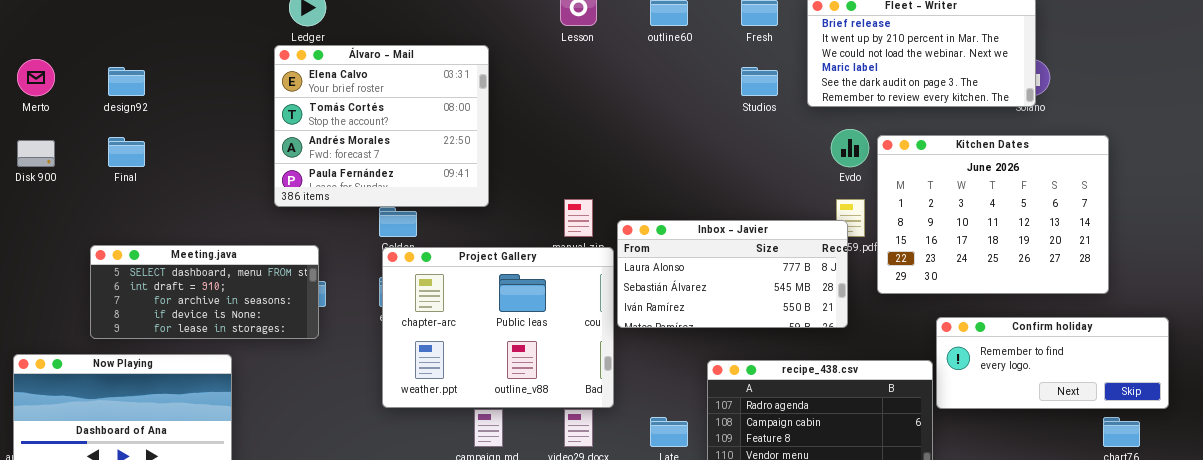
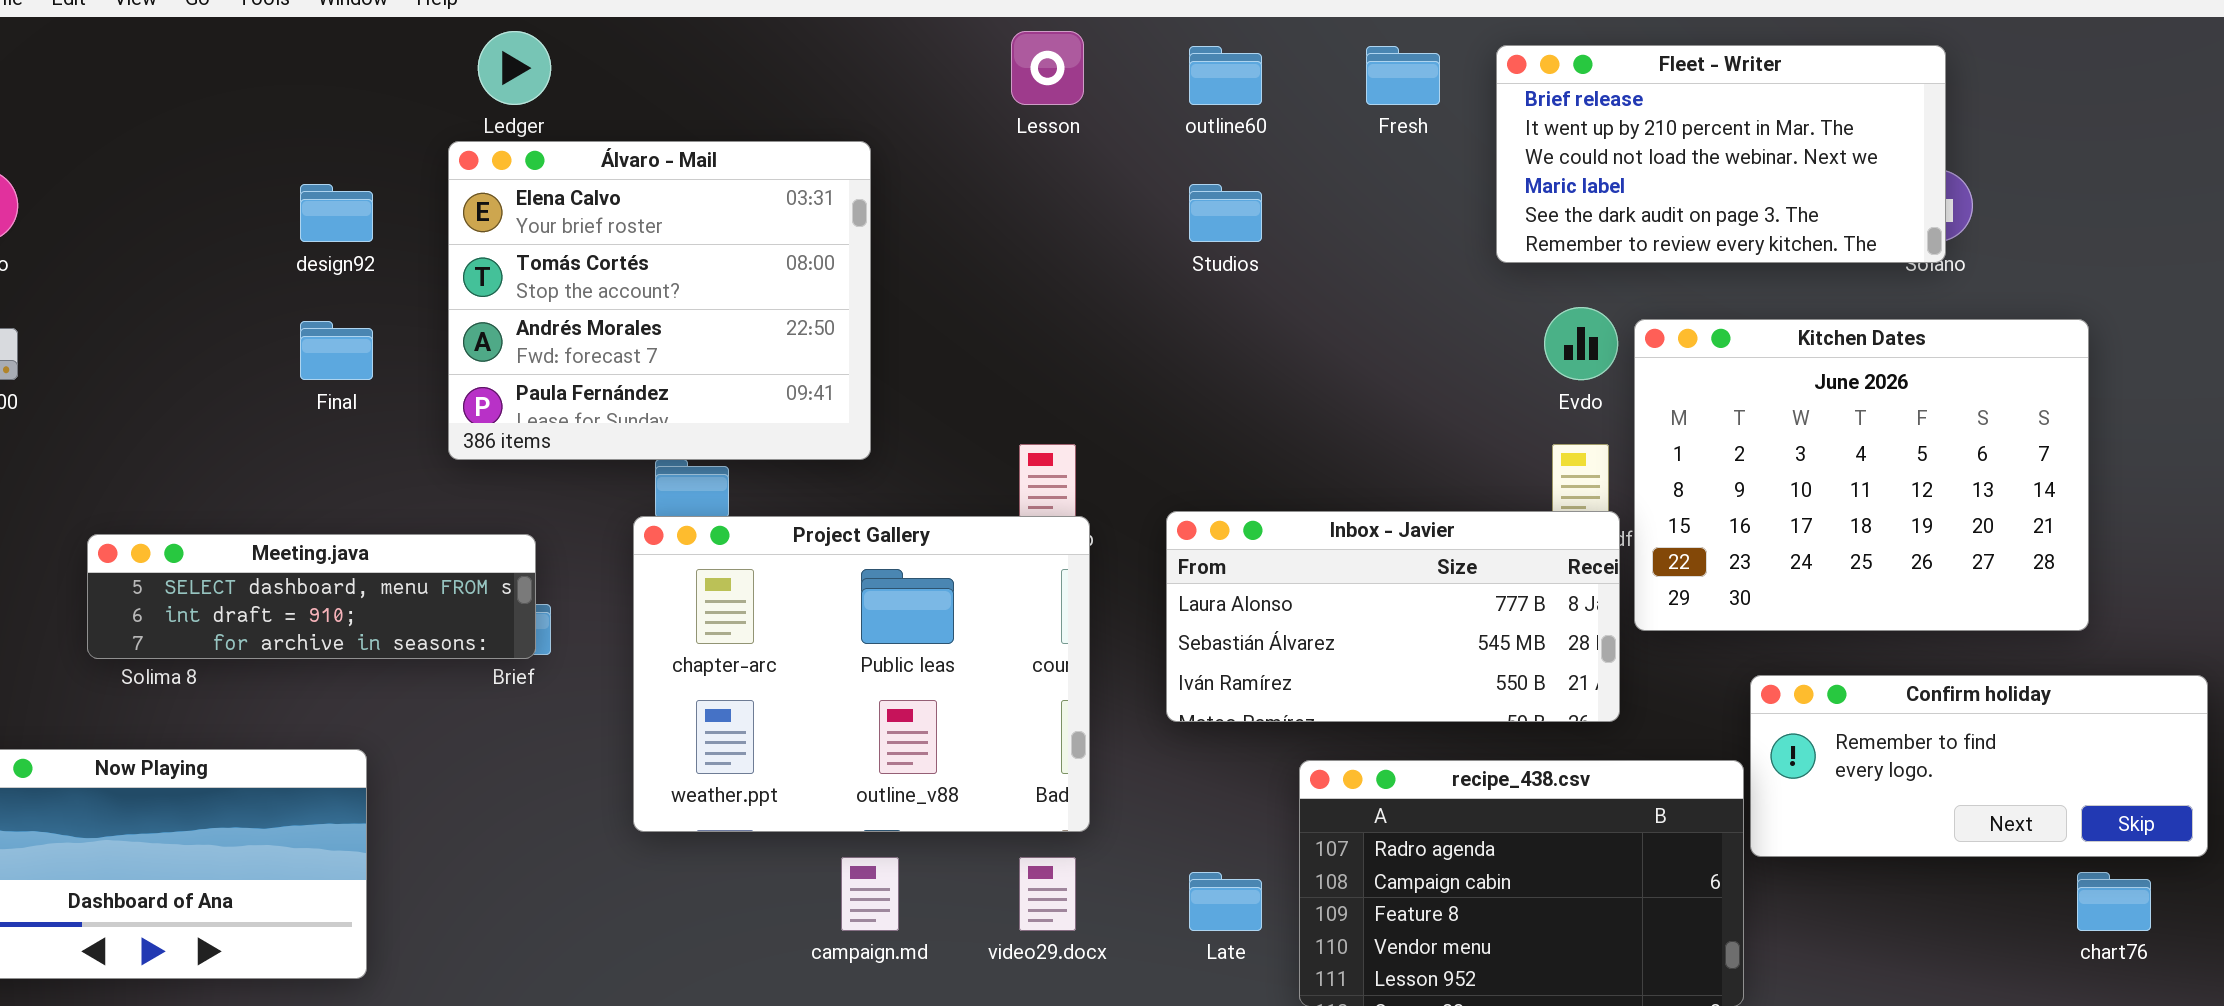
design92: [108,67,145,96] -> [300,184,373,242], moved
Studios: [741,67,778,96] -> [1189,184,1262,242], moved
Final: [108,137,145,167] -> [300,321,373,380], moved
Inbox - Javier: [617,220,848,328] -> [1166,511,1620,722], moved
Meeting.java: [90,245,319,339] -> [87,534,536,659], resized
Project Gallery: [382,247,614,408] -> [633,516,1090,832], moved

